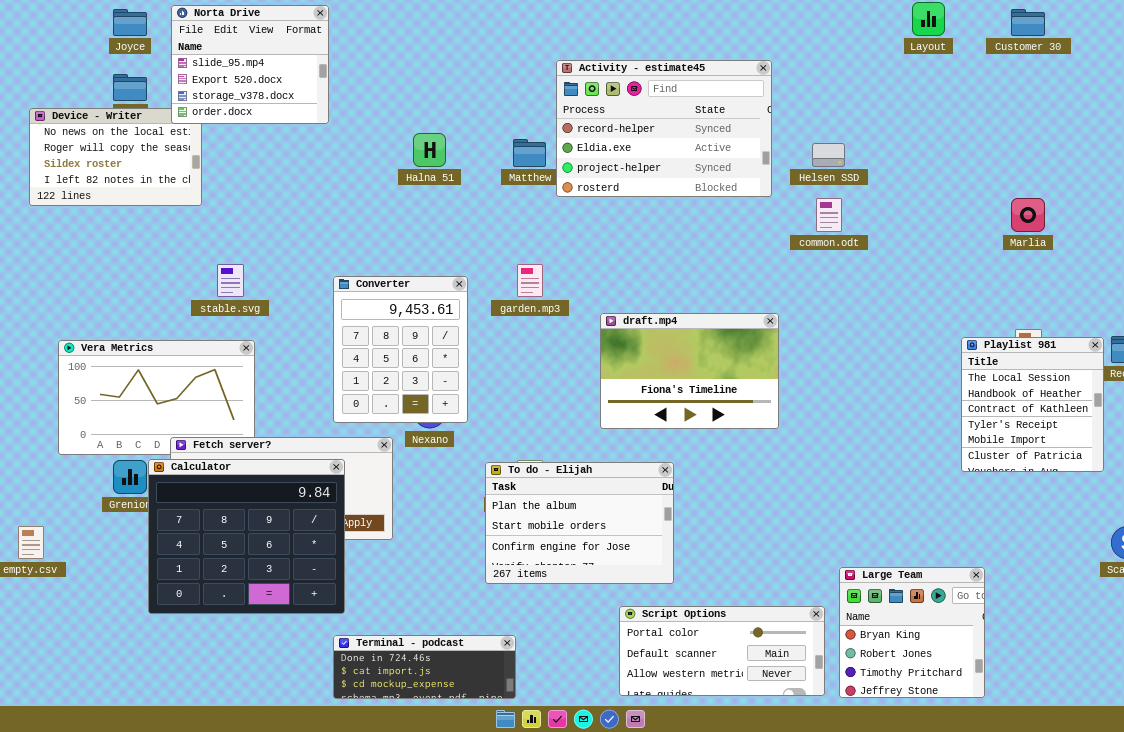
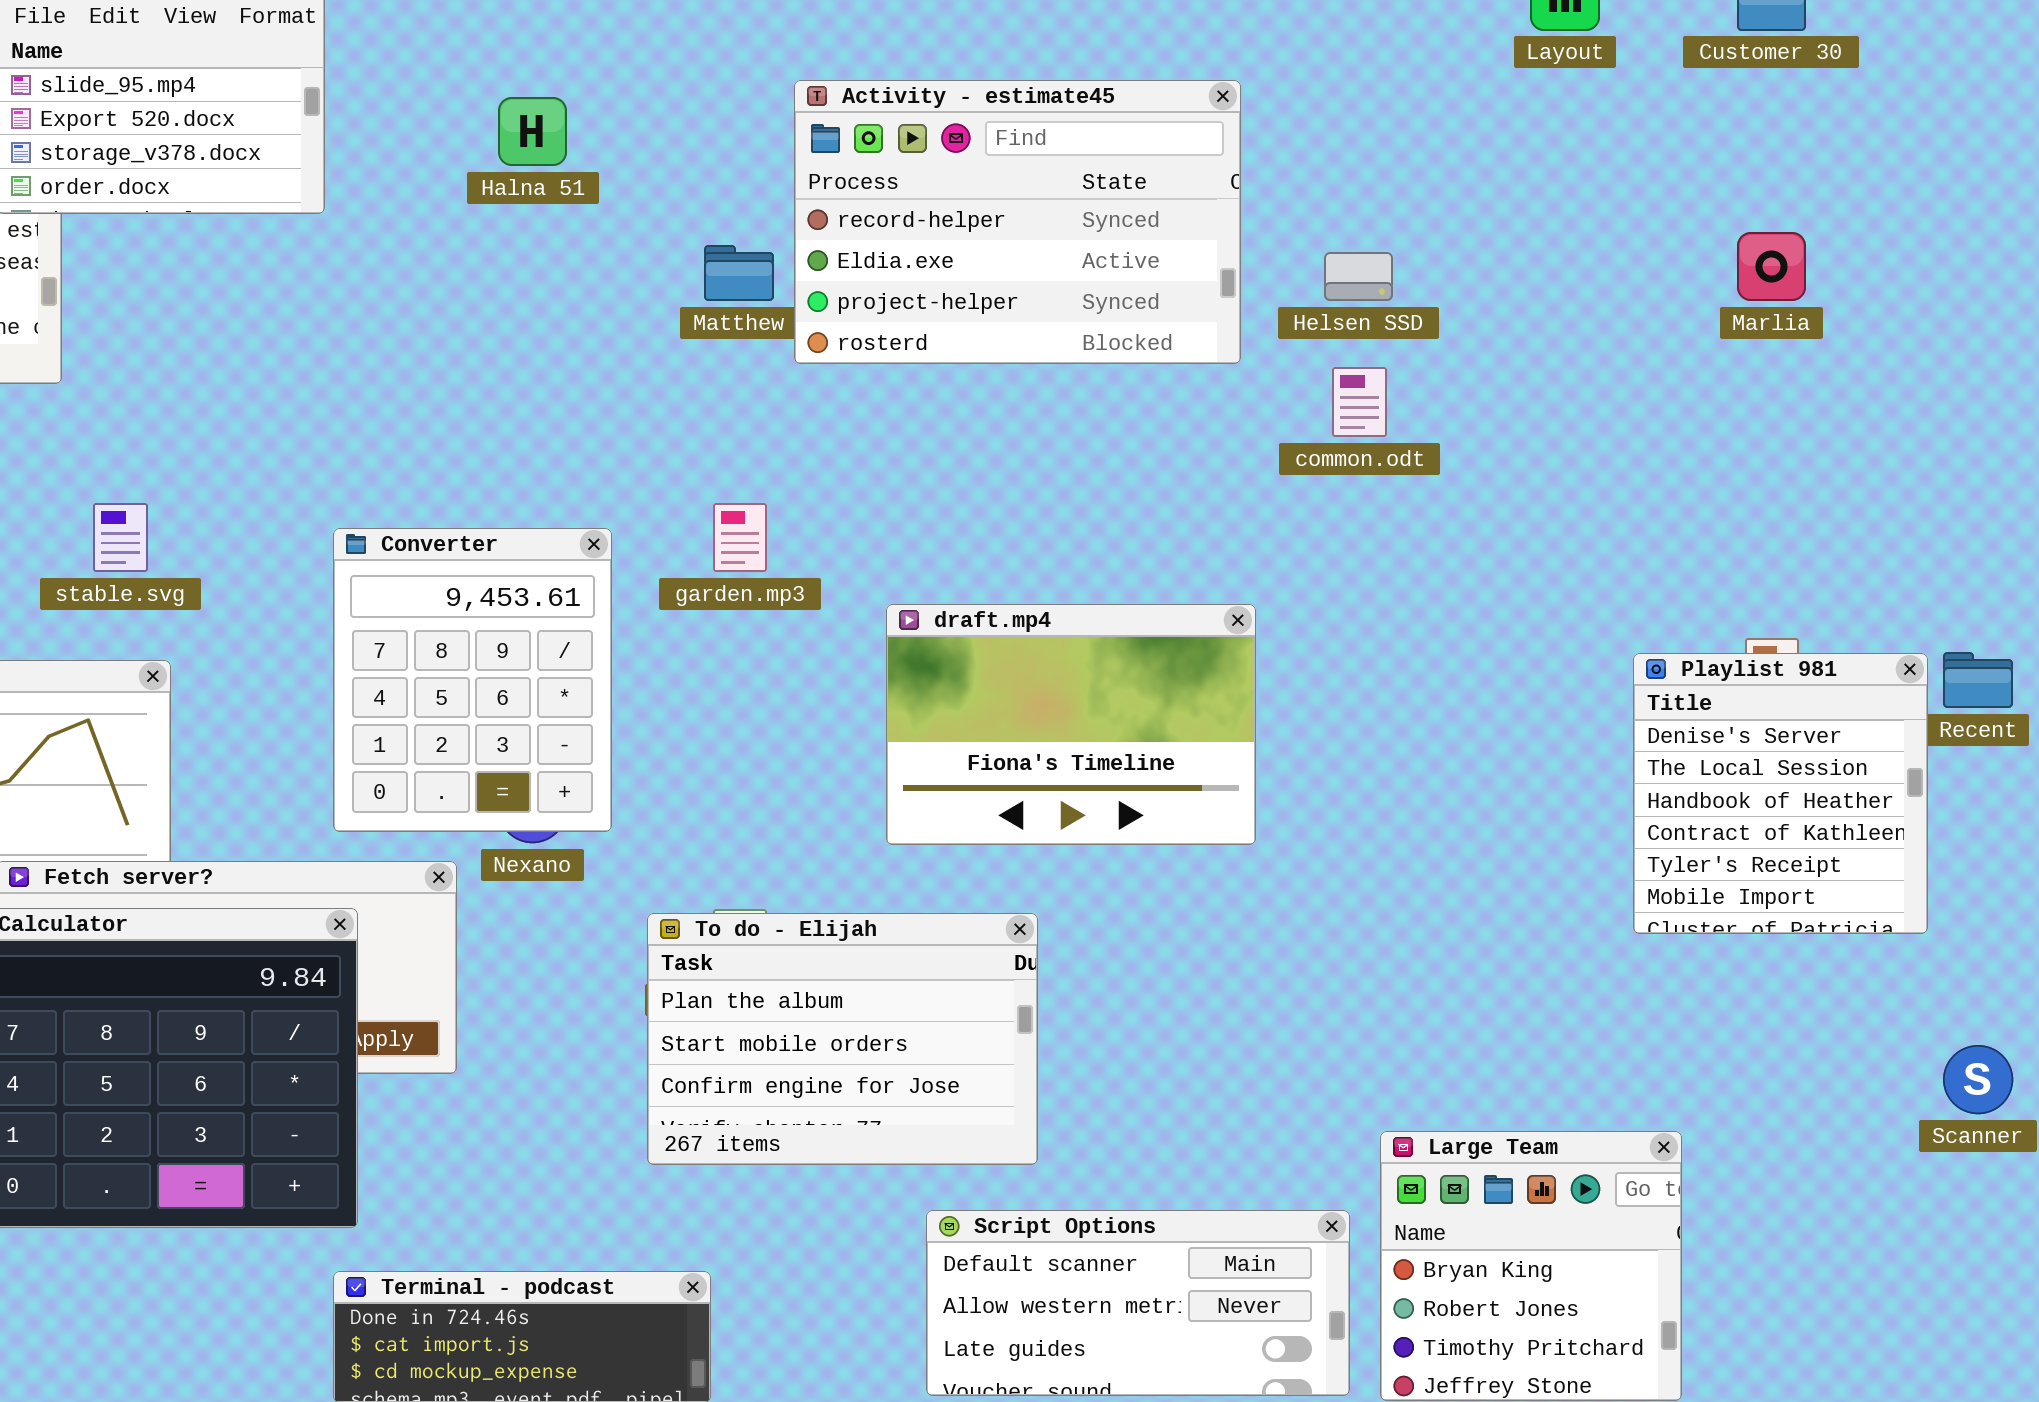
Halna 51: [413,133,446,167] -> [498,97,567,166], moved
Marlia: [1011,198,1045,232] -> [1737,232,1806,301], moved
Playlist 981: [961,337,1104,472] -> [1633,653,1928,934], scrolled up 1 row
Script Options: [619,606,825,696] -> [926,1210,1350,1396], scrolled down 1 row

